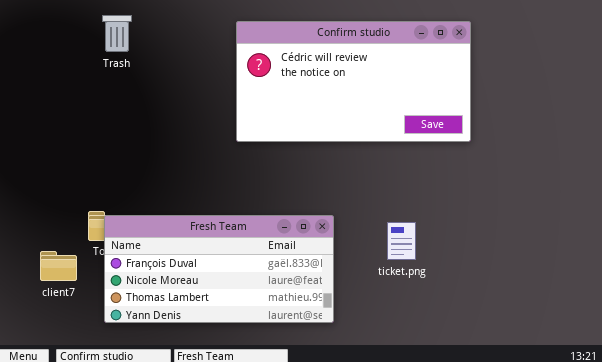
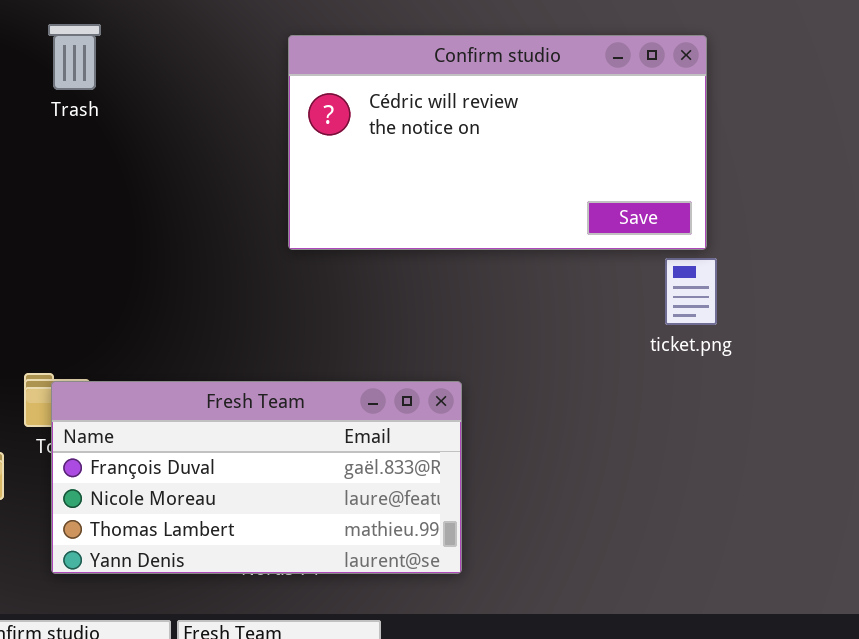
ticket.png: [387,222,416,260] -> [665,258,717,325], moved

